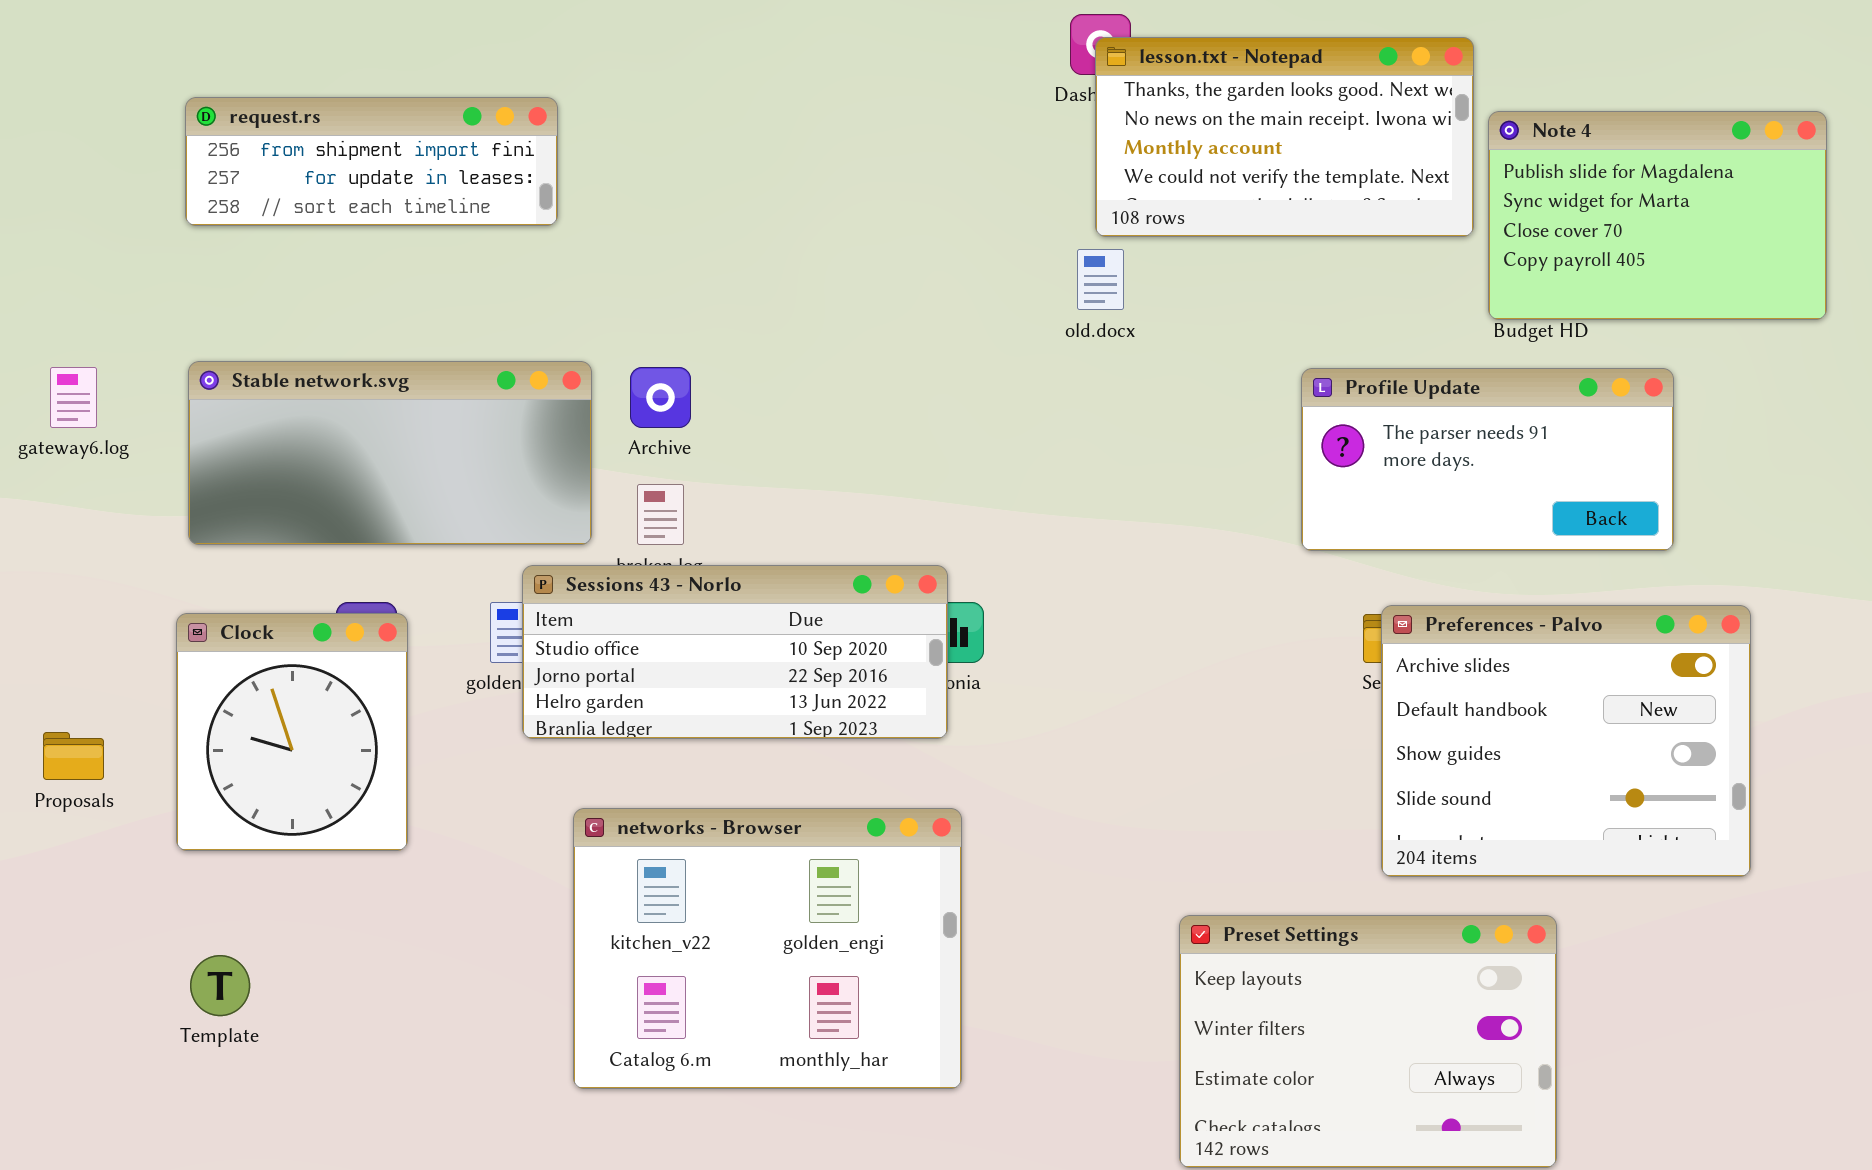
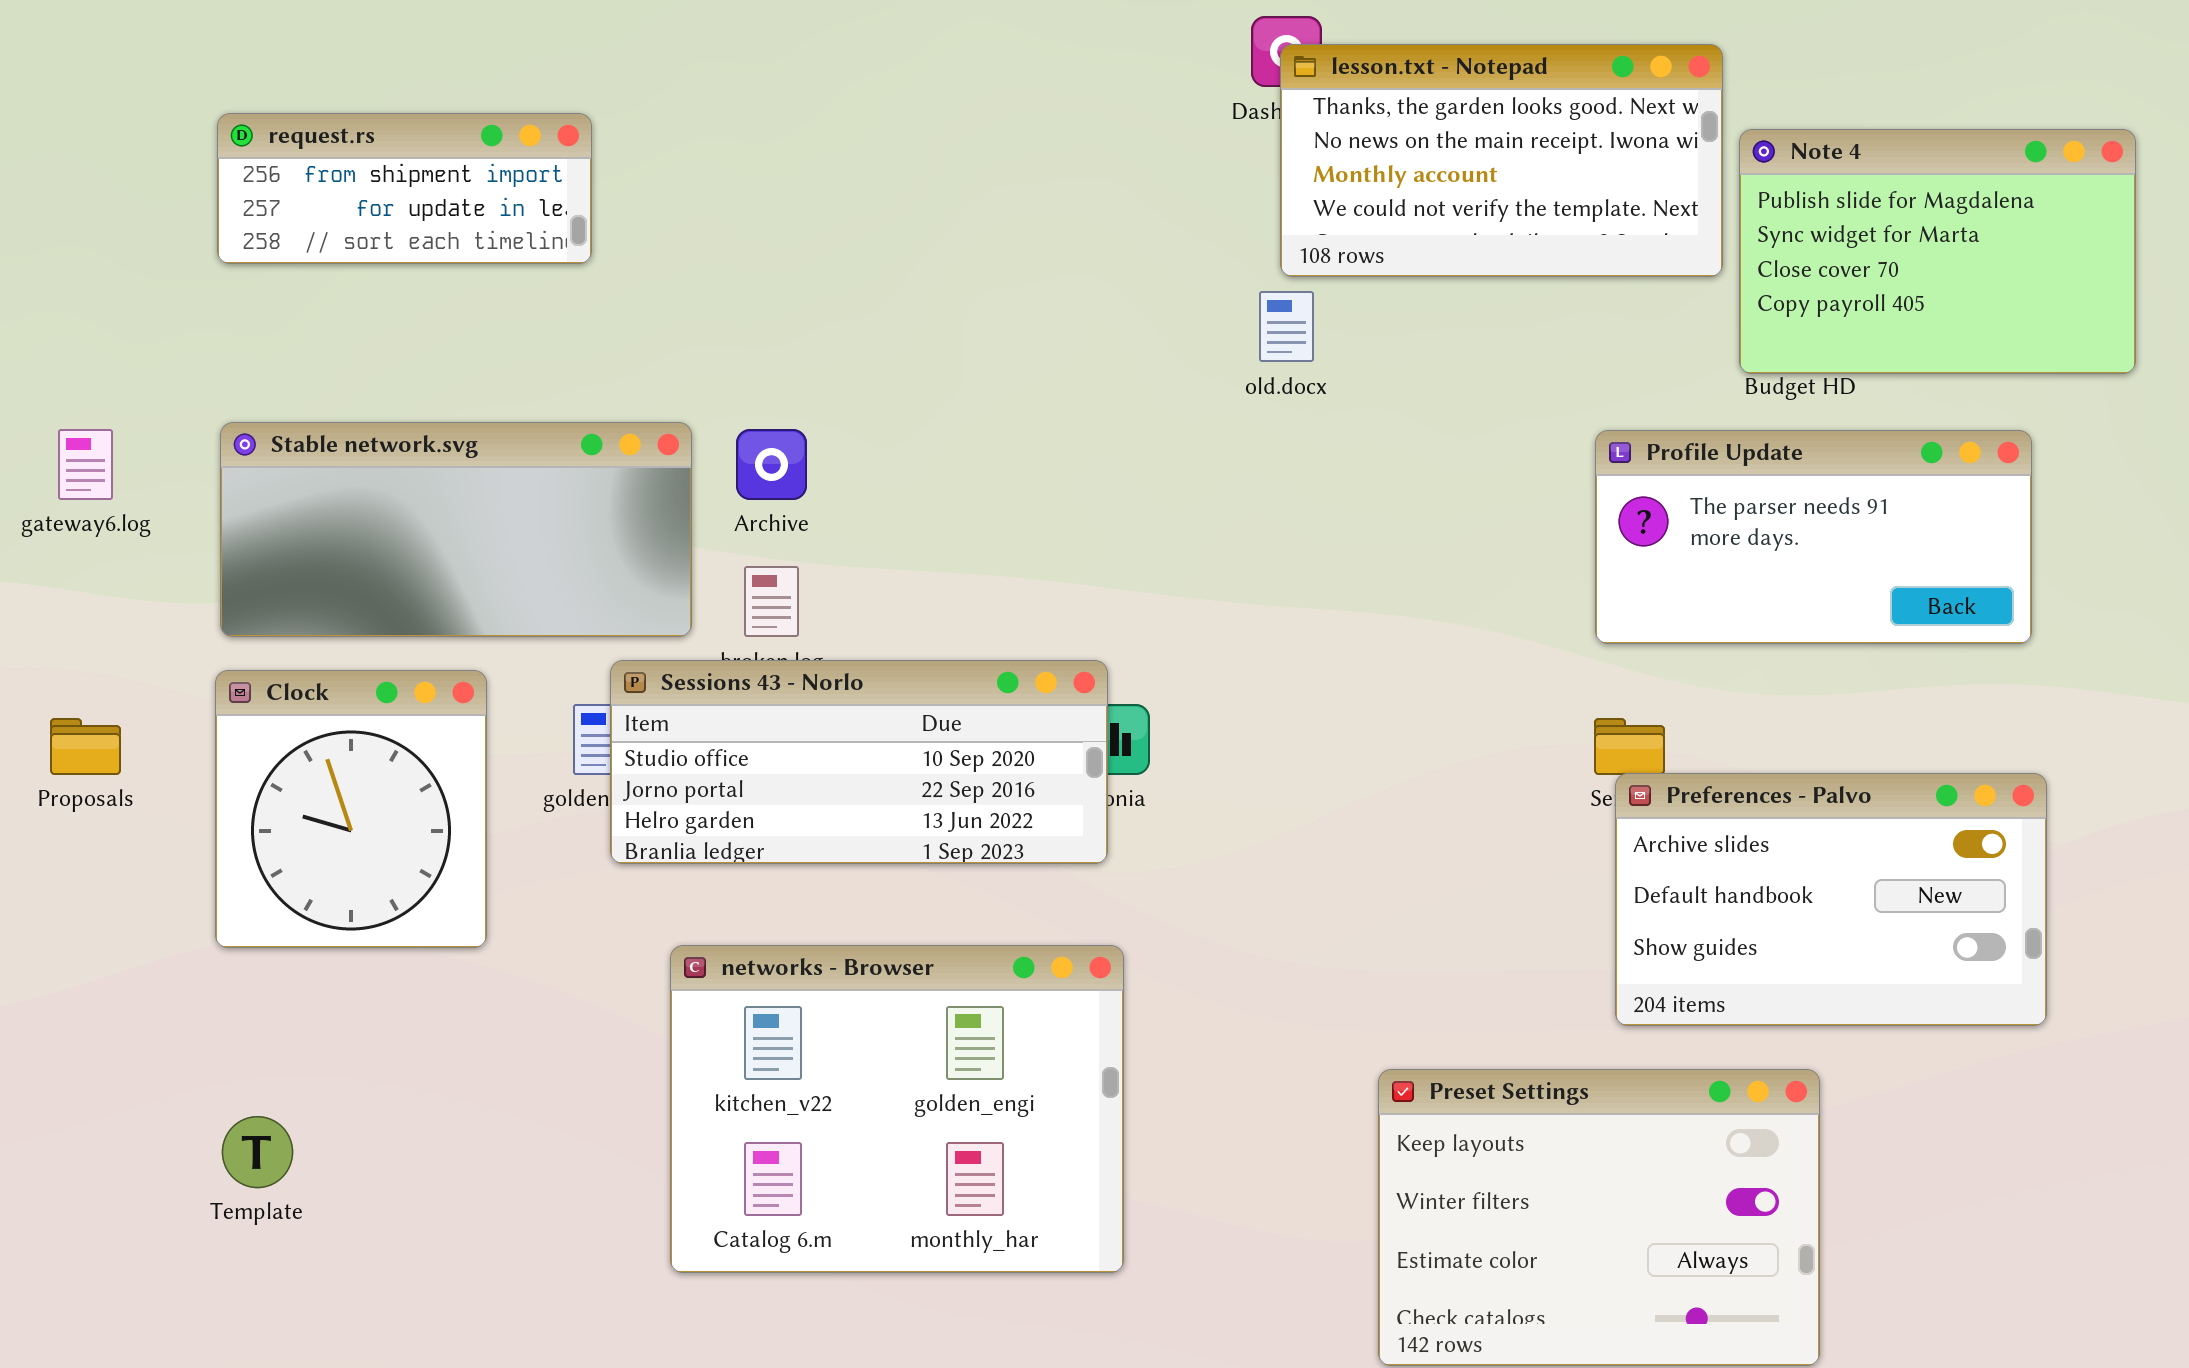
request.rs: [185,97,558,226] -> [217,113,592,264], resized
Profile Update: [1301,368,1674,551] -> [1595,430,2032,644], moved
Preferences - Palvo: [1381,605,1751,877] -> [1615,773,2047,1026], resized
Clock: [176,613,408,851] -> [215,670,487,948], moved
Proposals: [43,732,104,780] -> [50,718,121,775], moved

